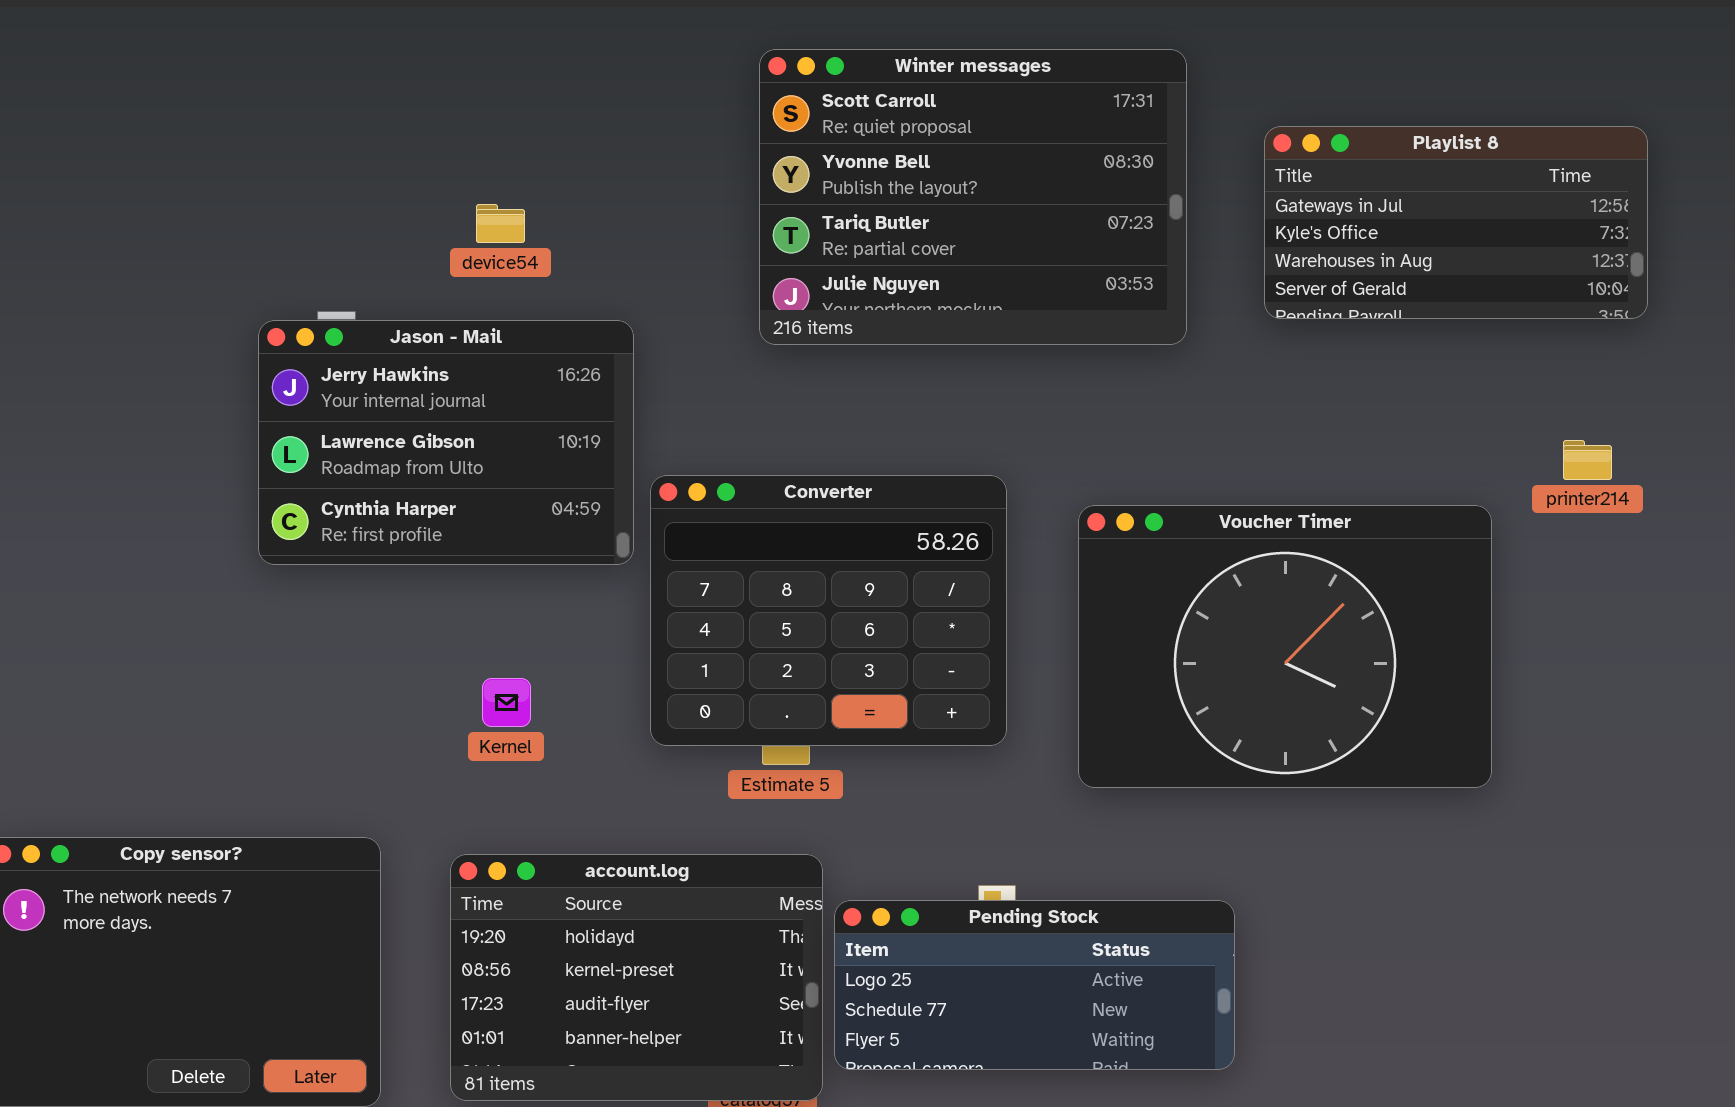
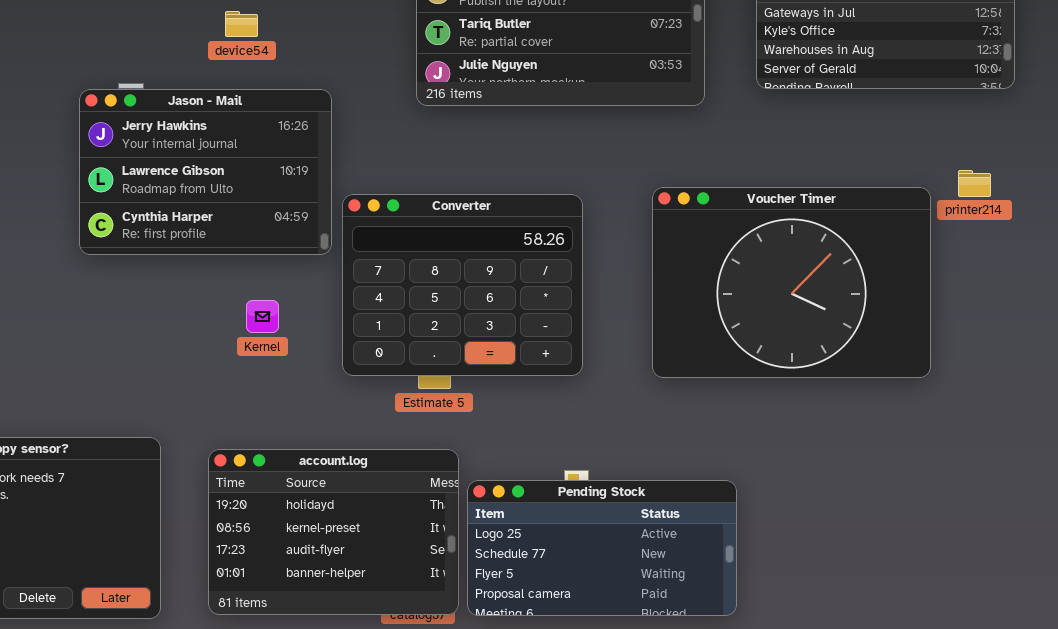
Voucher Timer: [1078,505,1492,788] -> [652,187,931,378], moved
Kernel: [482,678,531,727] -> [246,300,279,333], moved
Pending Stock: [834,900,1235,1070] -> [467,480,737,616], resized

